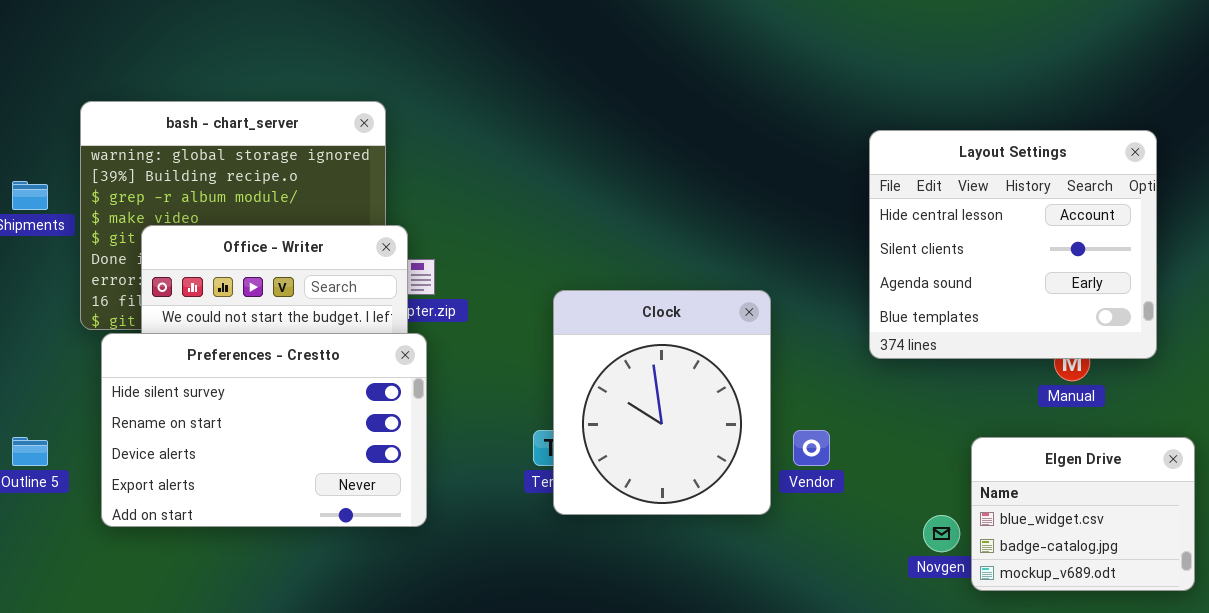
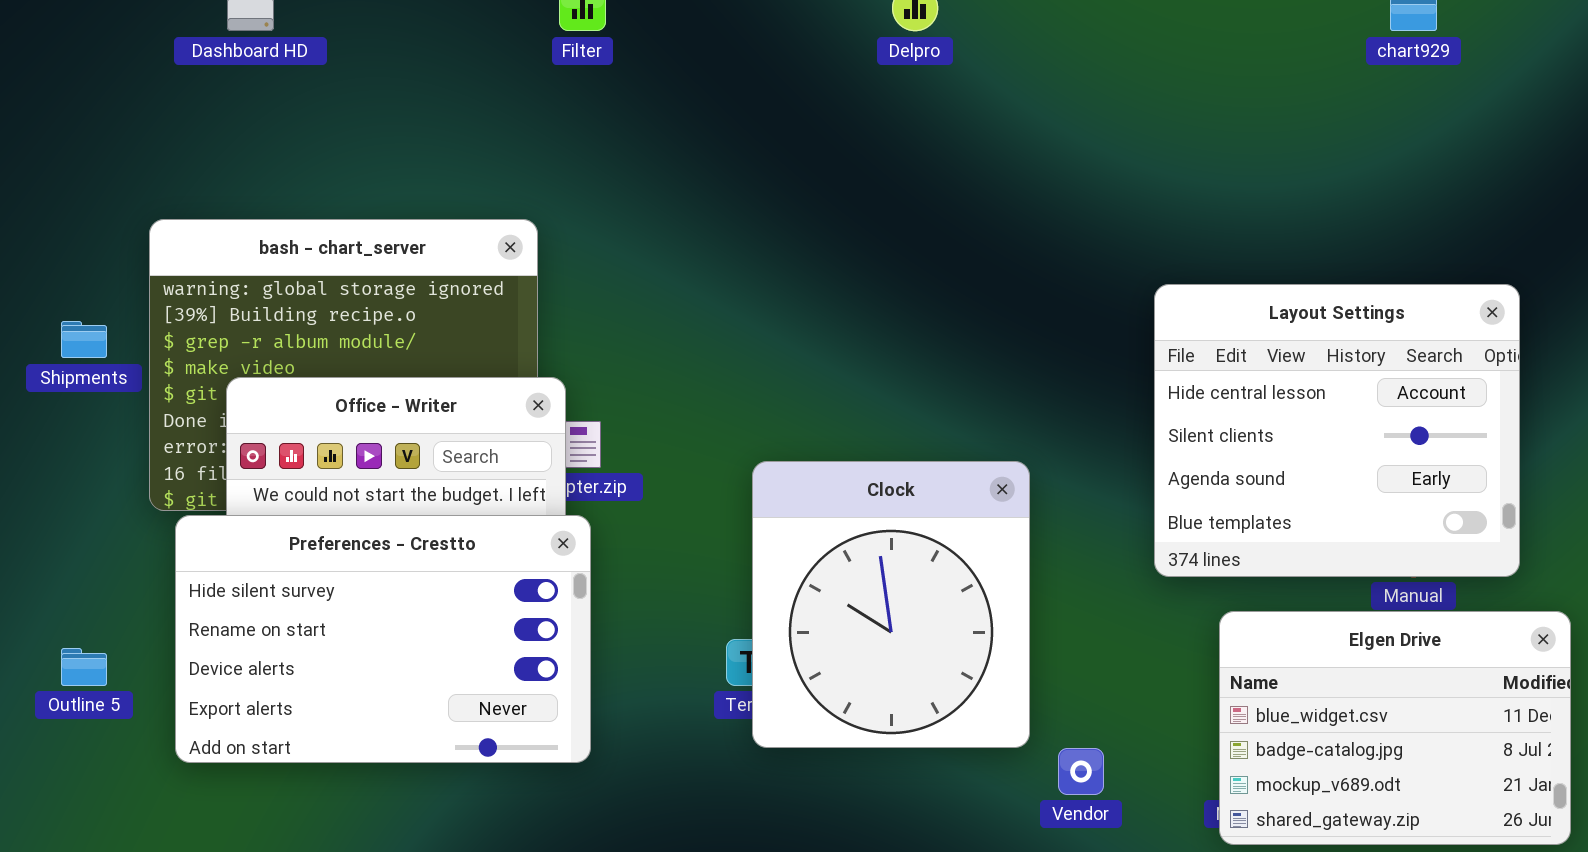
Layout Settings: [869,130,1157,359] -> [1154,284,1520,577], moved
Vendor: [793,430,830,466] -> [1058,748,1104,795], moved
Elgen Drive: [971,437,1195,591] -> [1219,611,1571,845], resized

